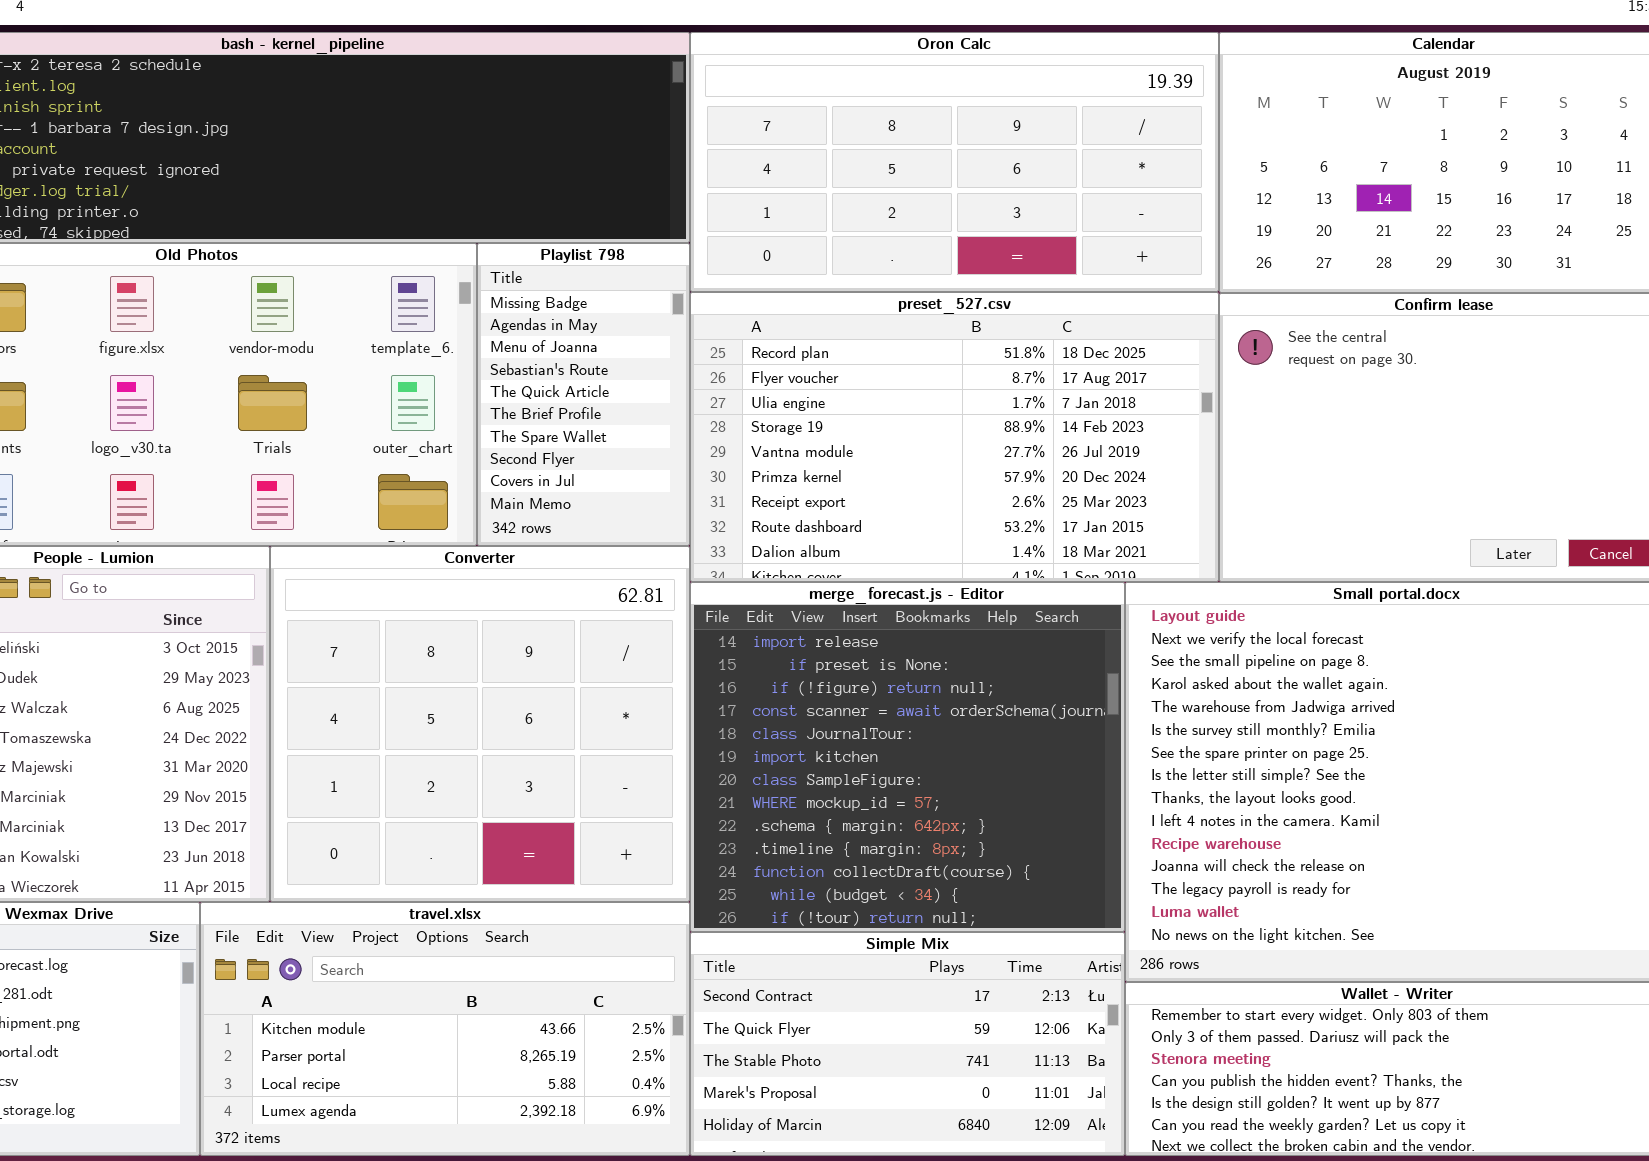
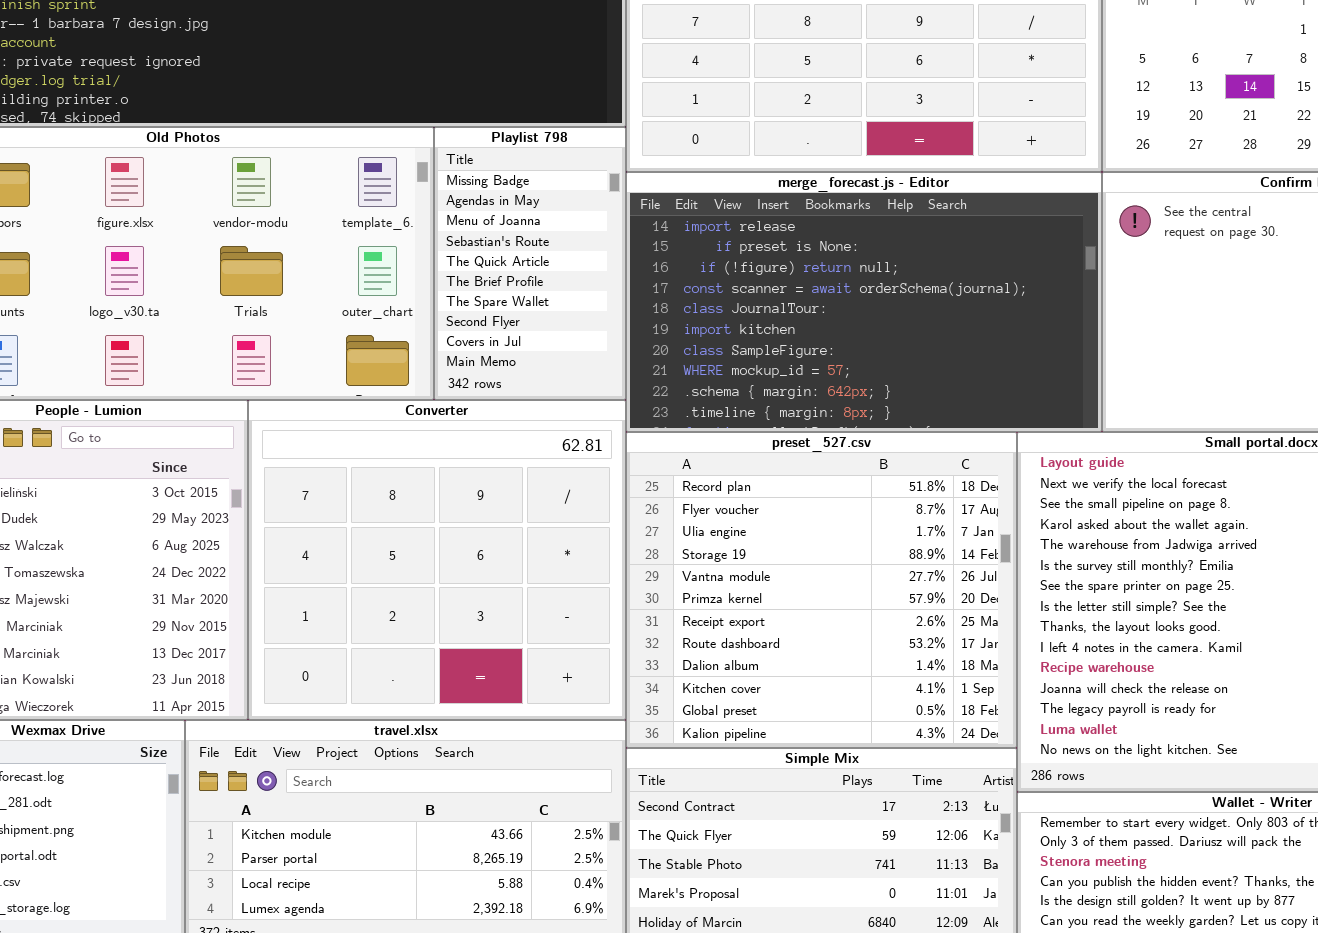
preset_527.csv: [690,292,1219,582] -> [626,432,1017,748], moved, resized
merge_forecast.js - Editor: [690,582,1125,932] -> [626,172,1102,432], moved, resized

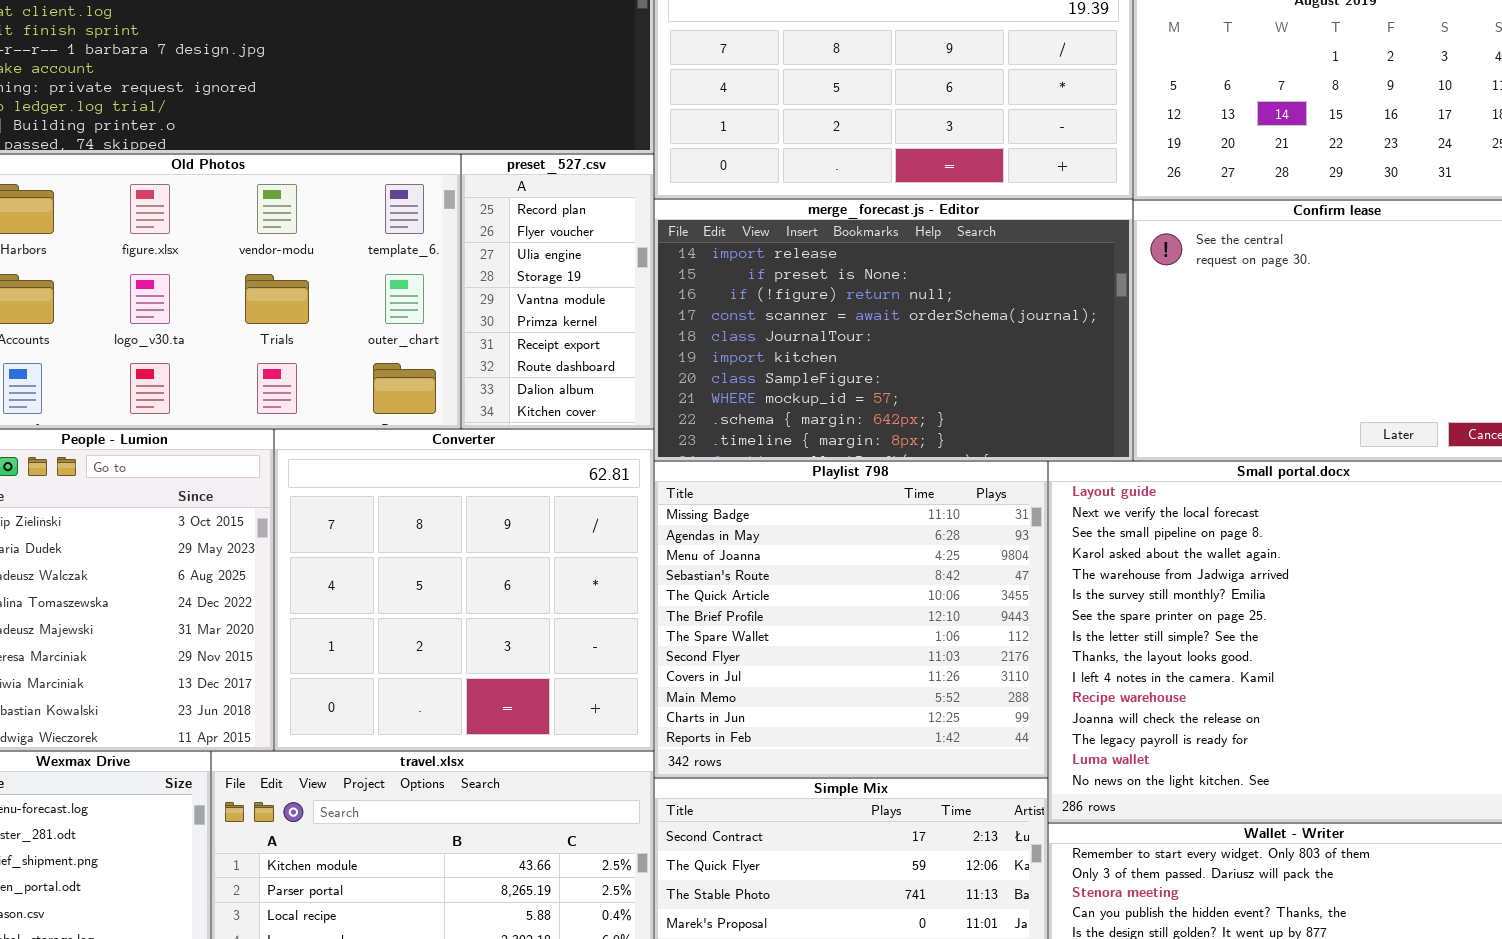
Playlist 798: [434,127,626,400] -> [654,461,1048,778], moved, resized
preset_527.csv: [626,432,1017,748] -> [461,154,654,429], moved, resized

